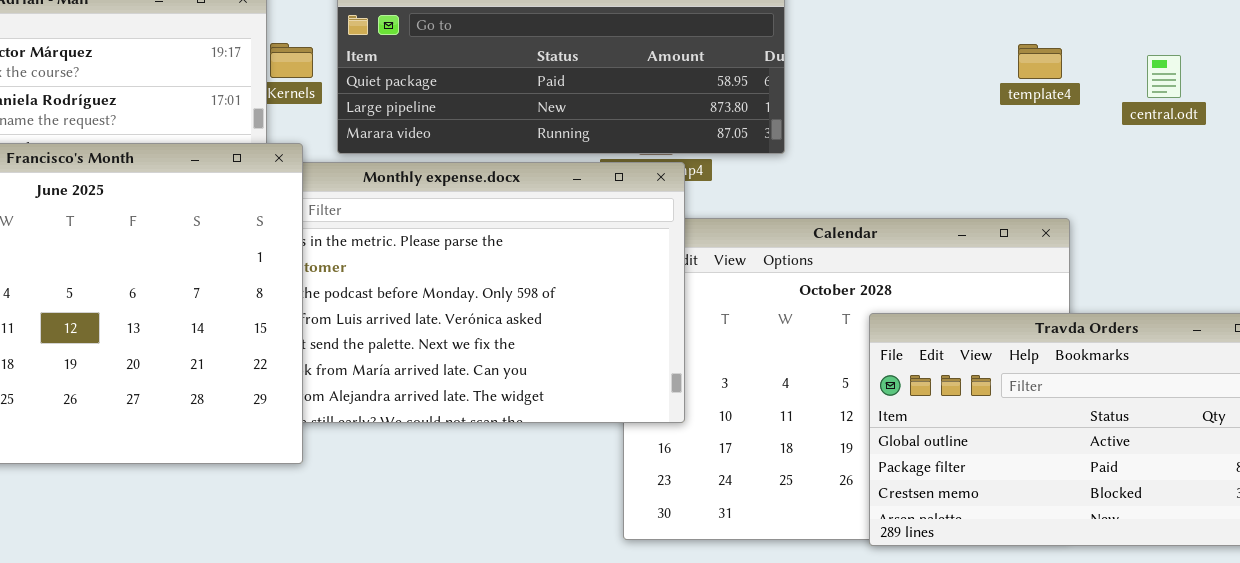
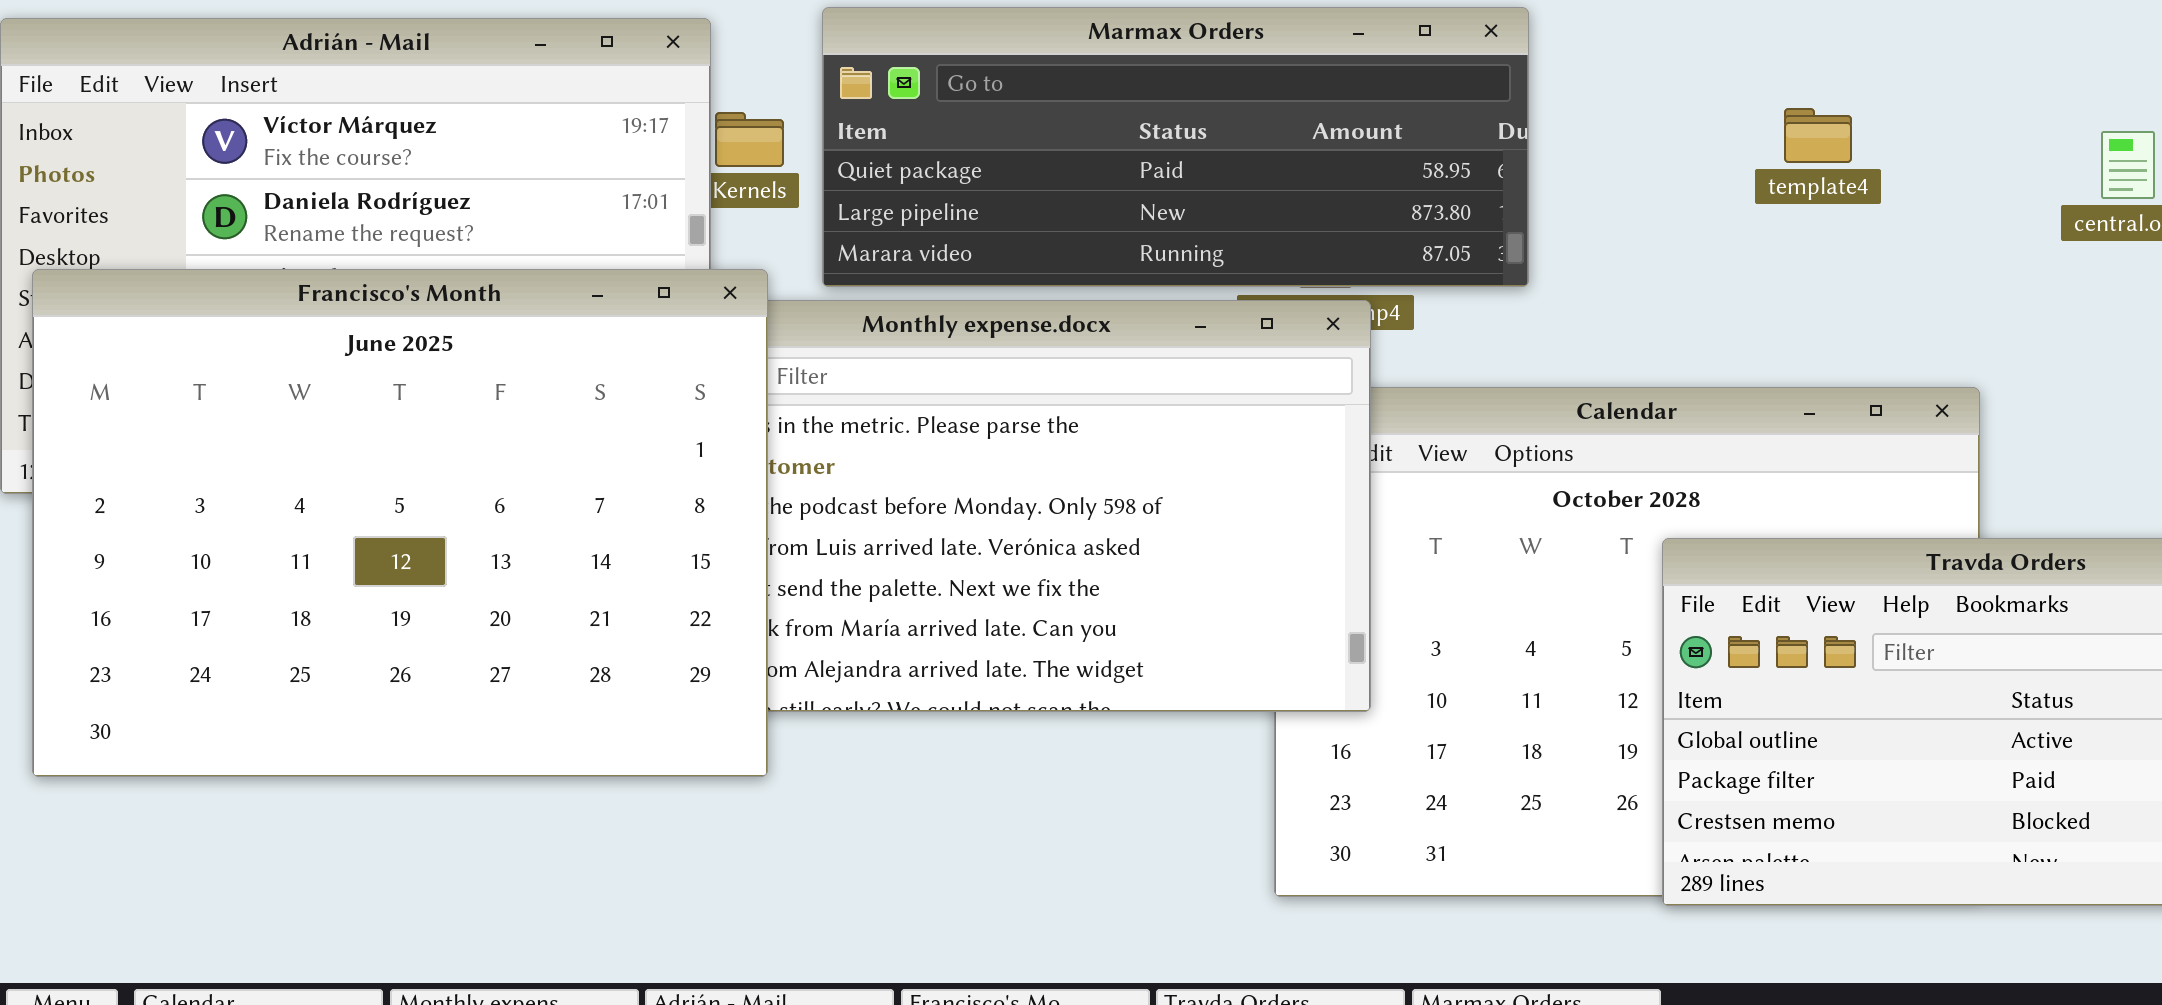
template4: [1018,44,1062,79] -> [1784,108,1852,163], moved

